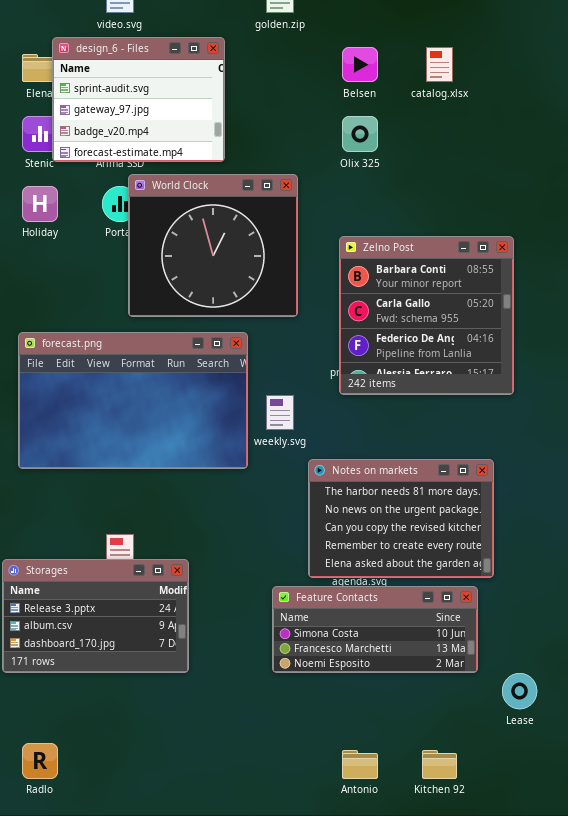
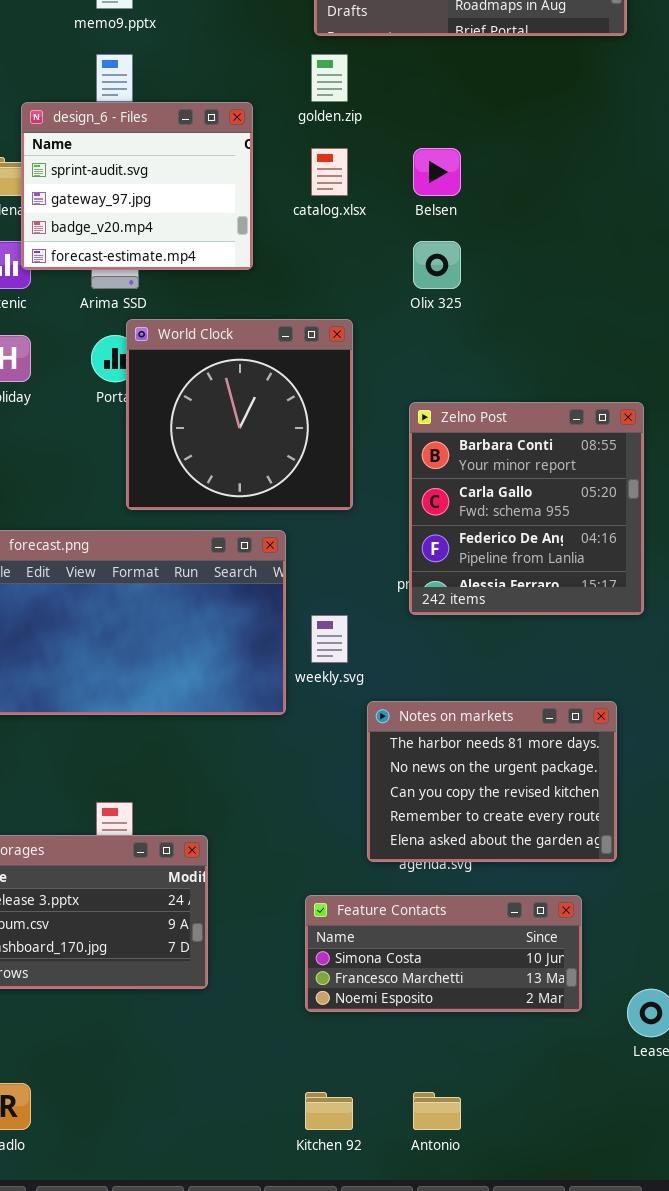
design_6 - Files: [52,37,225,162] -> [21,102,253,270], moved
catalog.xlsx: [426,47,453,82] -> [311,148,348,196], moved
Feature Contacts: [272,586,478,673] -> [305,895,582,1012], moved
Kitchen 92: [422,750,457,779] -> [305,1092,353,1130], moved

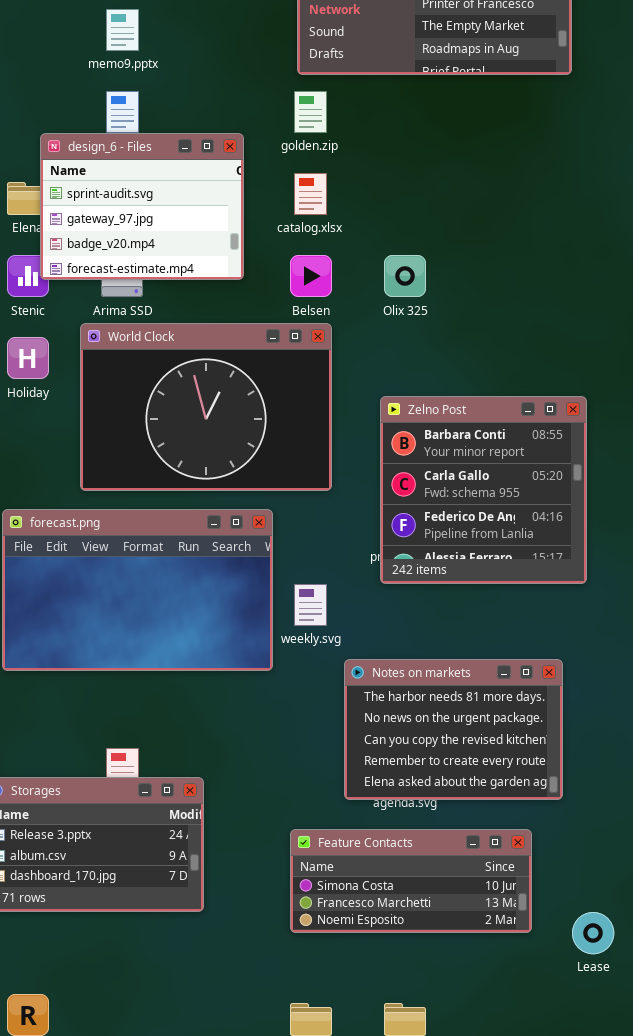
Belsen: [413,148,461,196] -> [290,255,332,297], moved
World Clock: [126,319,353,510] -> [80,323,332,491], resized

